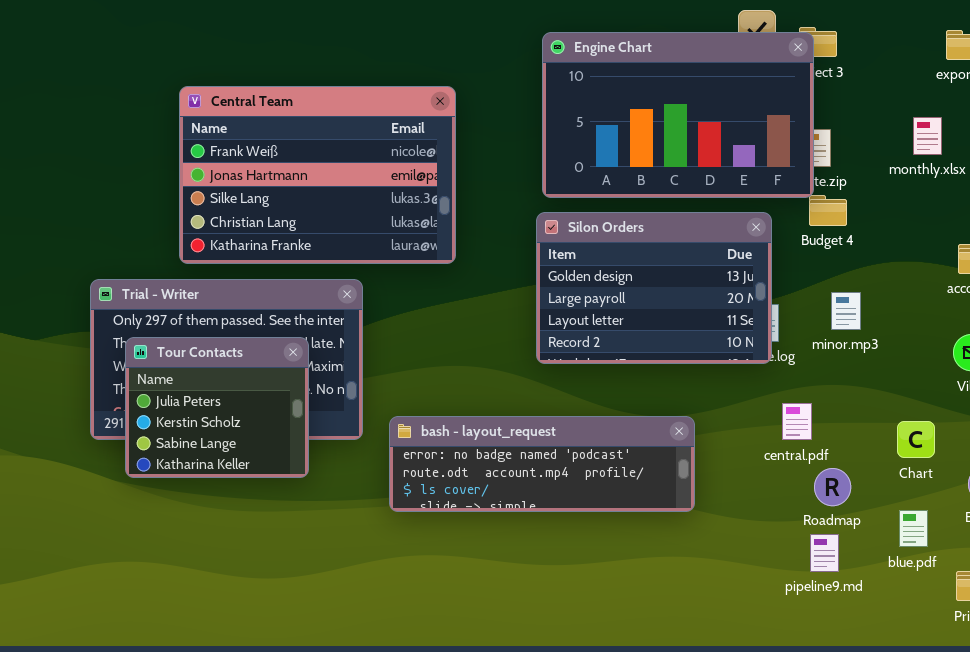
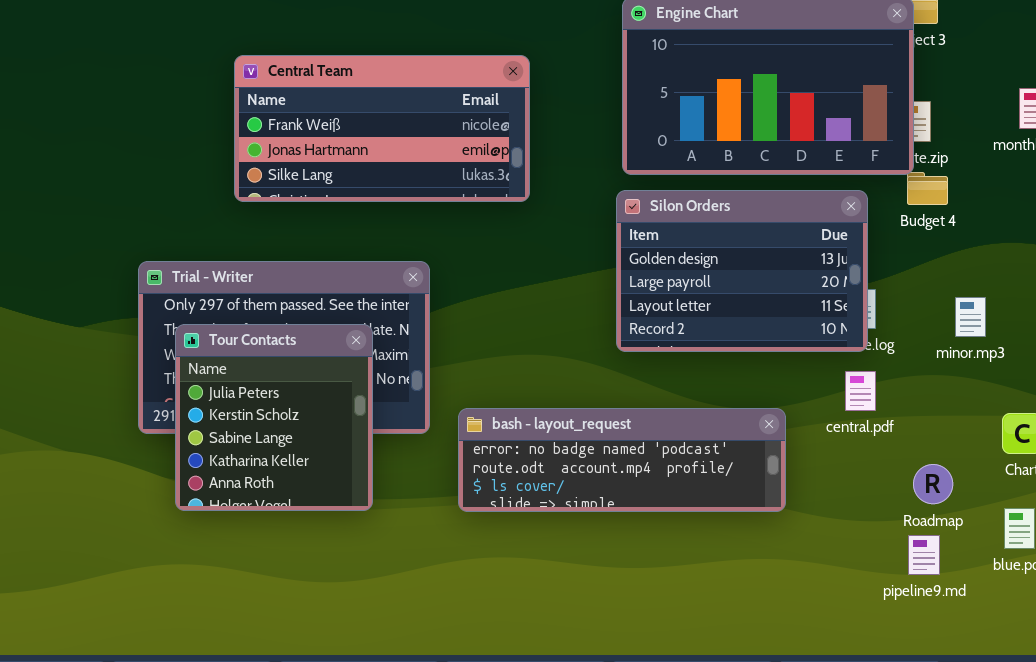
Central Team: [179,86,456,264] -> [234,55,530,202], resized
minor.mp3: [831,292,861,330] -> [955,297,986,337], moved
Tour Contacts: [125,337,309,478] -> [175,324,373,511], resized
central.pdf: [782,403,812,440] -> [845,371,876,411], moved

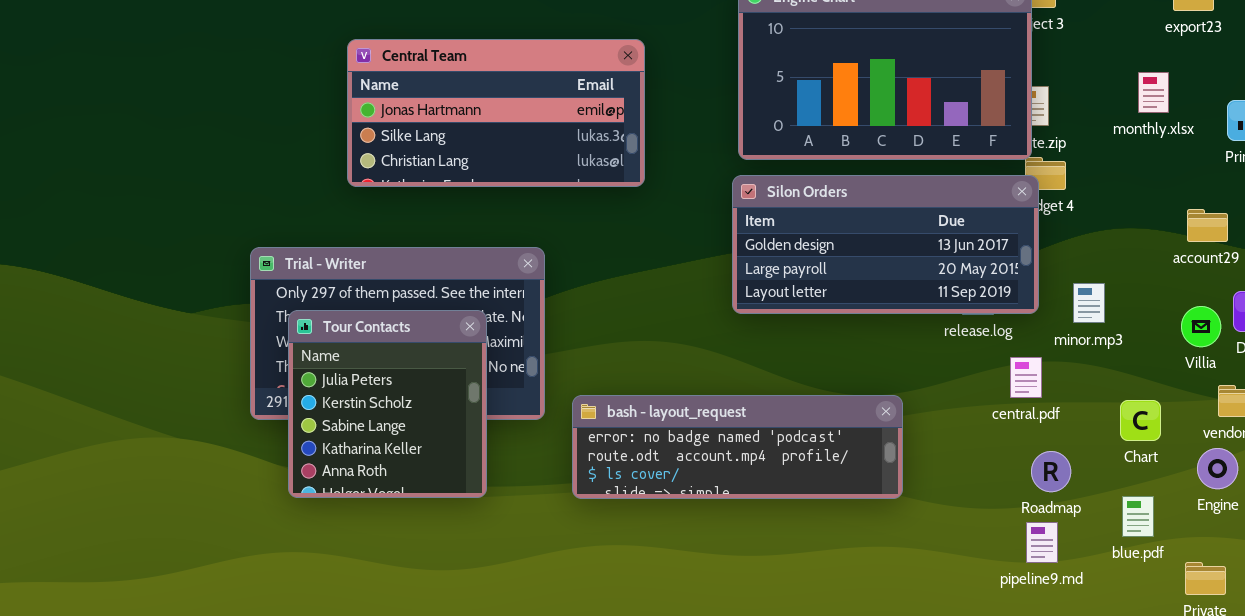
Central Team: [234,55,530,202] -> [347,39,645,187], scrolled down 1 row
Silon Orders: [616,190,868,352] -> [732,175,1039,314], resized
central.pdf: [845,371,876,411] -> [1010,357,1042,398], moved

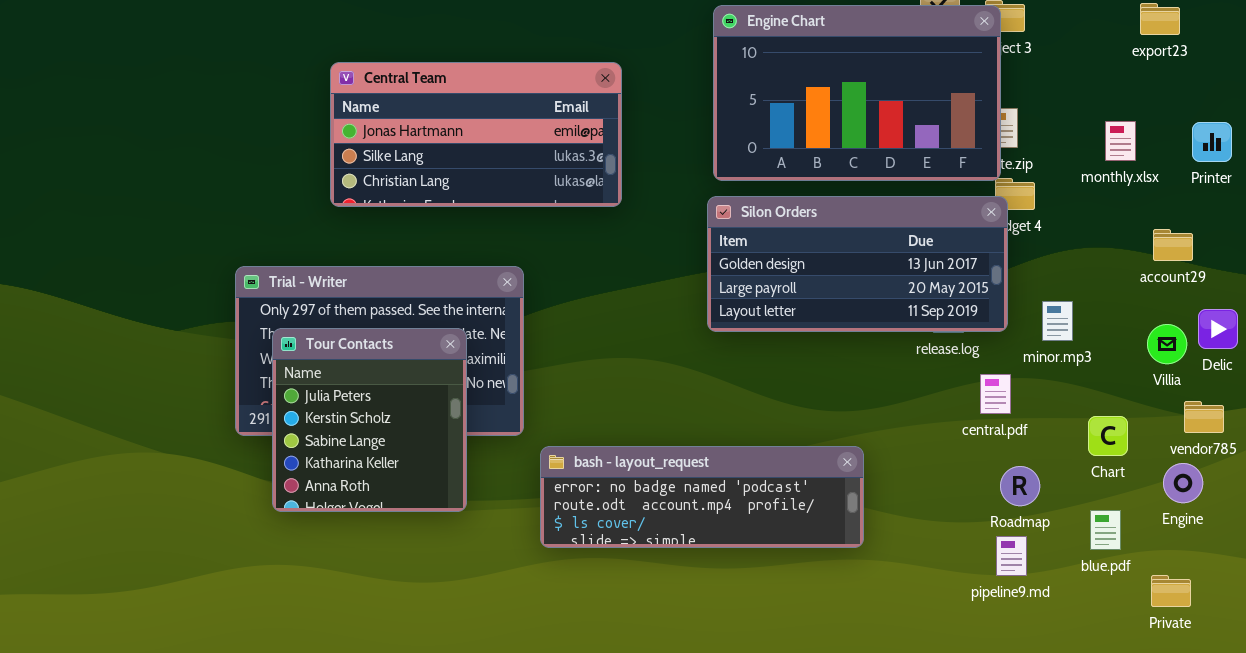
monthly.xlsx: [1138,72,1169,113] -> [1105,121,1136,161], moved
bash - layout_request: [572,395,903,499] -> [540,446,864,548], moved

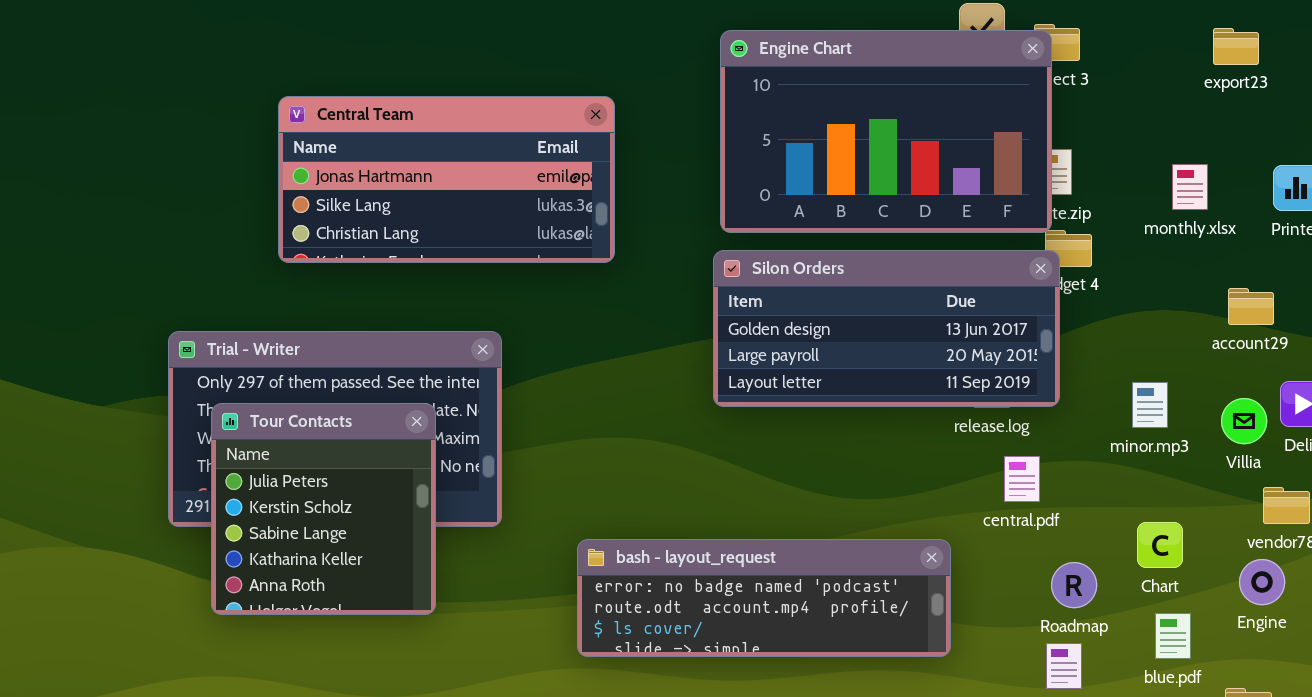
minor.mp3: [1042,301,1073,341] -> [1132,382,1168,428], moved
central.pdf: [980,374,1011,414] -> [1004,456,1040,502], moved
Chart: [1088,416,1128,456] -> [1137,522,1183,568], moved
bash - layout_request: [540,446,864,548] -> [577,539,951,657], moved

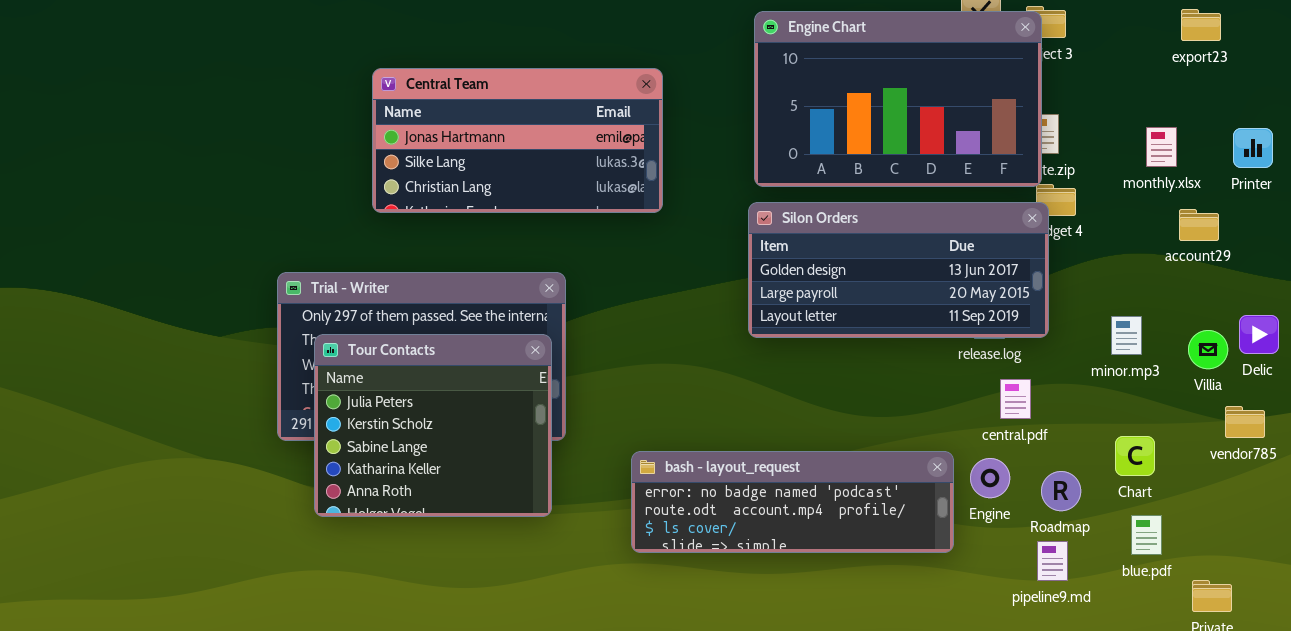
account29: [1228,288,1274,325] -> [1179,209,1219,241], moved
Tour Contacts: [211,403,436,615] -> [314,334,552,517], resized
Engine: [1239,559,1285,605] -> [970,458,1010,498], moved

